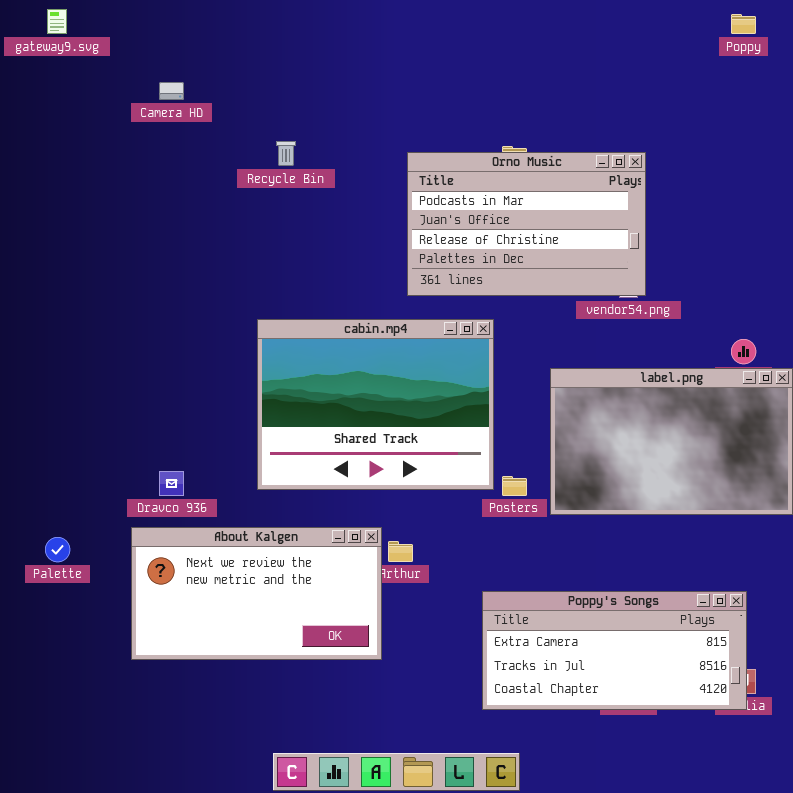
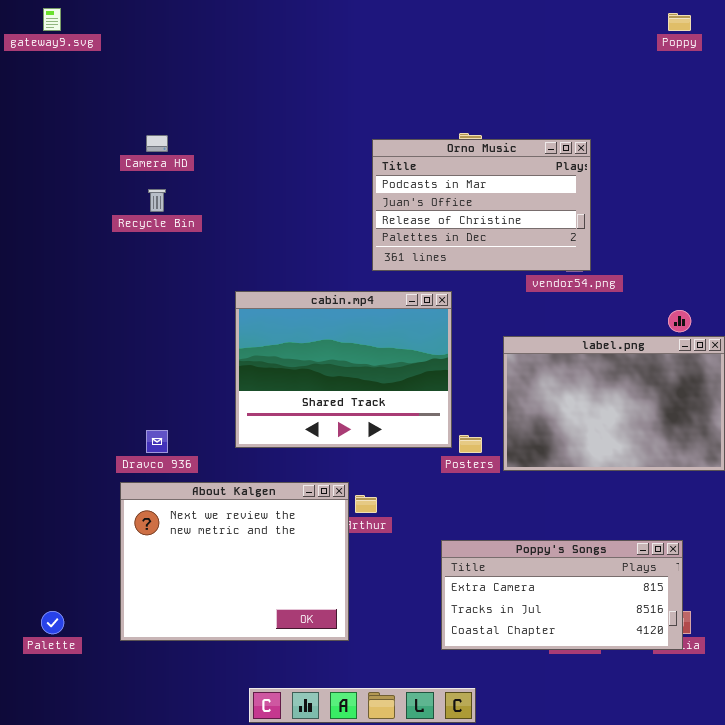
Camera HD: [159,82,184,100] -> [146,135,168,152], moved
Recycle Bin: [276,141,296,166] -> [148,189,166,212], moved
About Kalgen: [131,527,382,660] -> [120,482,349,641], resized
Palette: [45,537,70,562] -> [41,611,64,634], moved

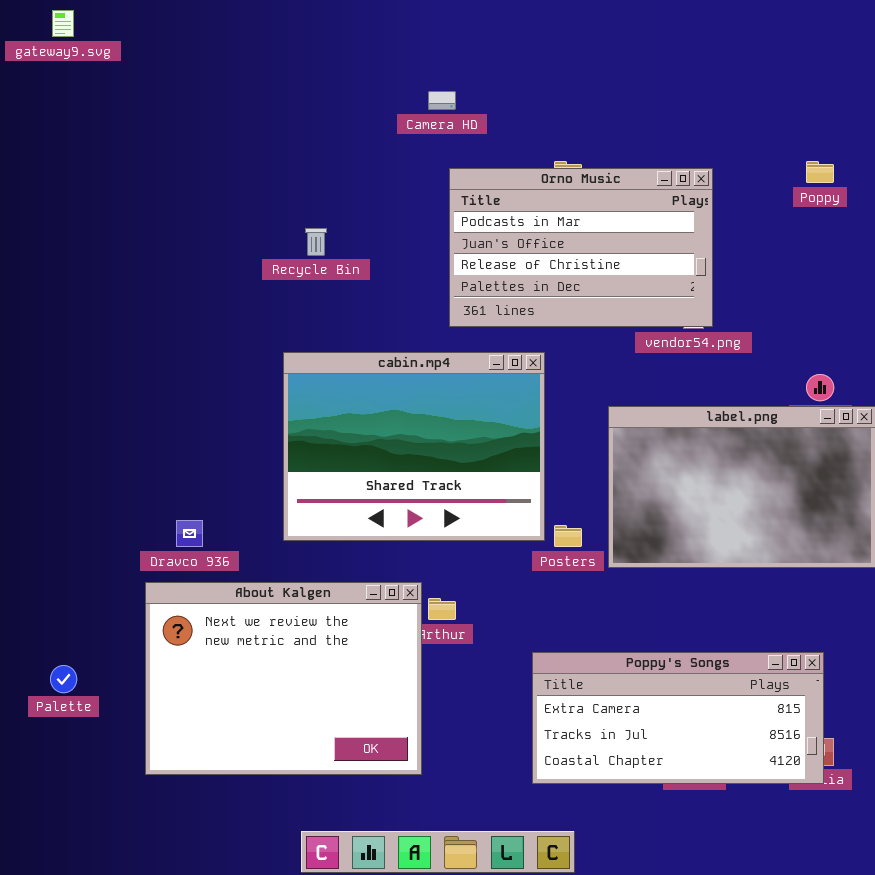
Poppy: [668,13,691,31] -> [806,161,834,183], moved
Camera HD: [146,135,168,152] -> [428,91,456,110], moved
Recycle Bin: [148,189,166,212] -> [305,228,327,256], moved
Palette: [41,611,64,634] -> [50,665,77,693], moved

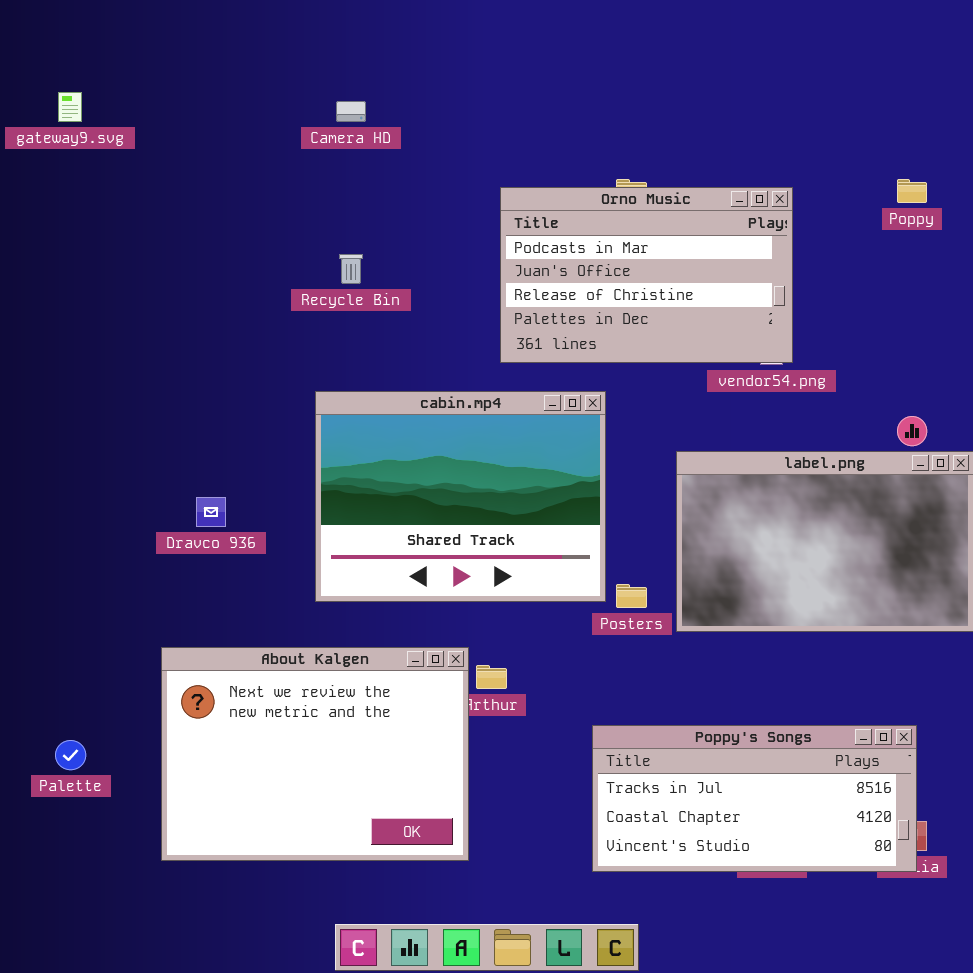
gateway9.svg: [52,10,74,37] -> [58,92,82,122], moved
Camera HD: [428,91,456,110] -> [336,101,366,122], moved
Dravco 936: [176,520,203,547] -> [196,497,226,527], moved
Poppy's Songs: [532,652,824,784] -> [592,725,917,872], scrolled down 1 row

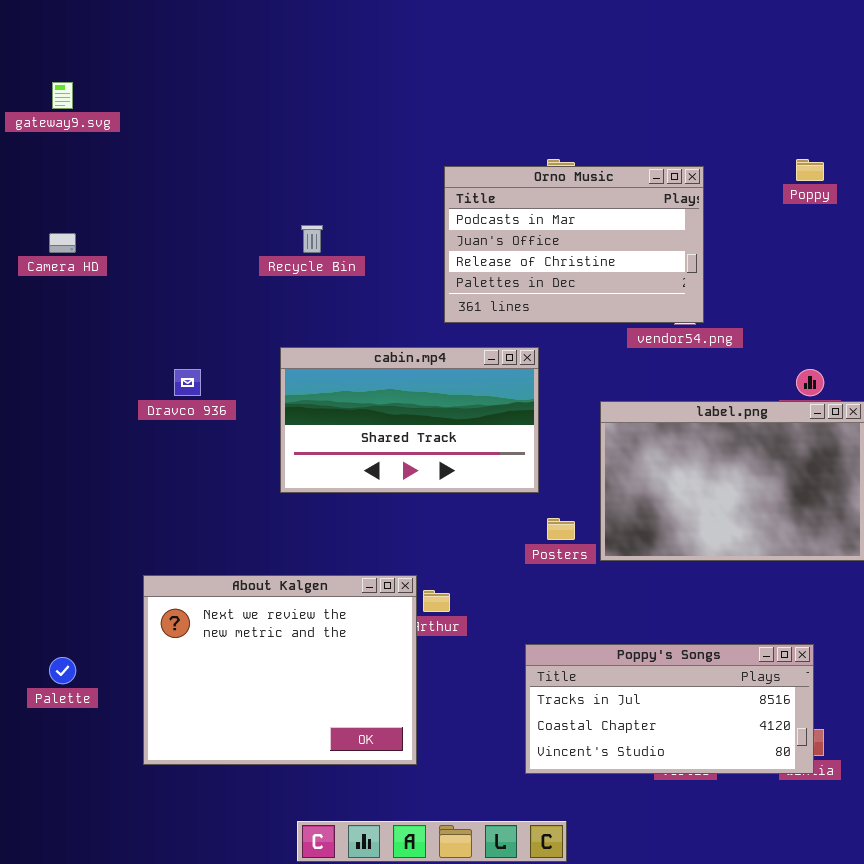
Camera HD: [336,101,366,122] -> [49,233,76,253], moved
cabin.mp4: [315,391,606,602] -> [280,347,539,493], resized
Dravco 936: [196,497,226,527] -> [174,369,201,396], moved

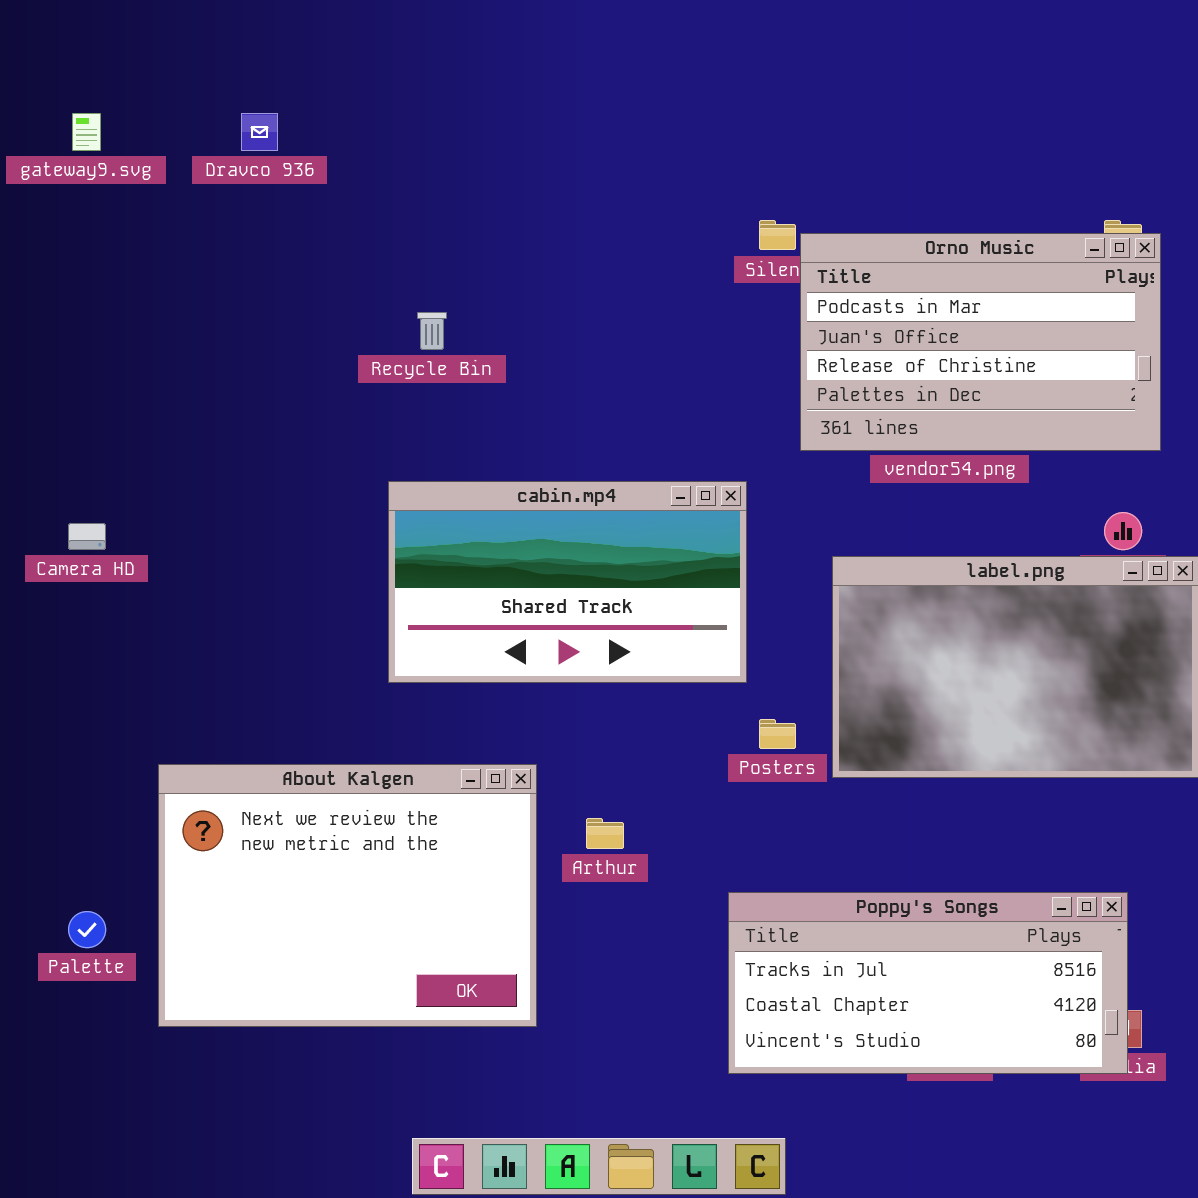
Orno Music: [444,166,704,323] -> [800,233,1161,451], moved
Camera HD: [49,233,76,253] -> [68,523,106,550], moved
Dravco 936: [174,369,201,396] -> [241,113,278,151], moved
About Kalgen: [143,575,417,765] -> [158,764,537,1027], moved

